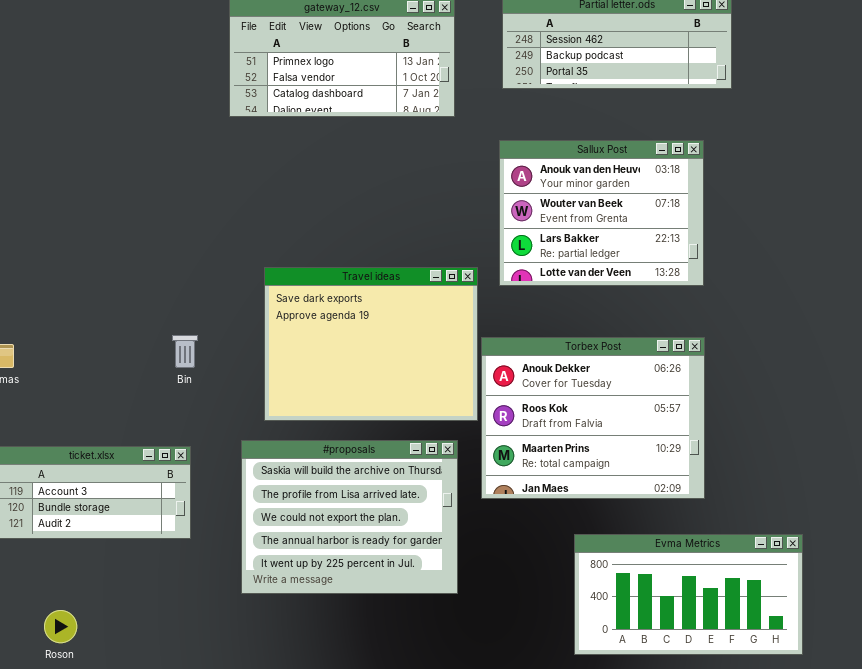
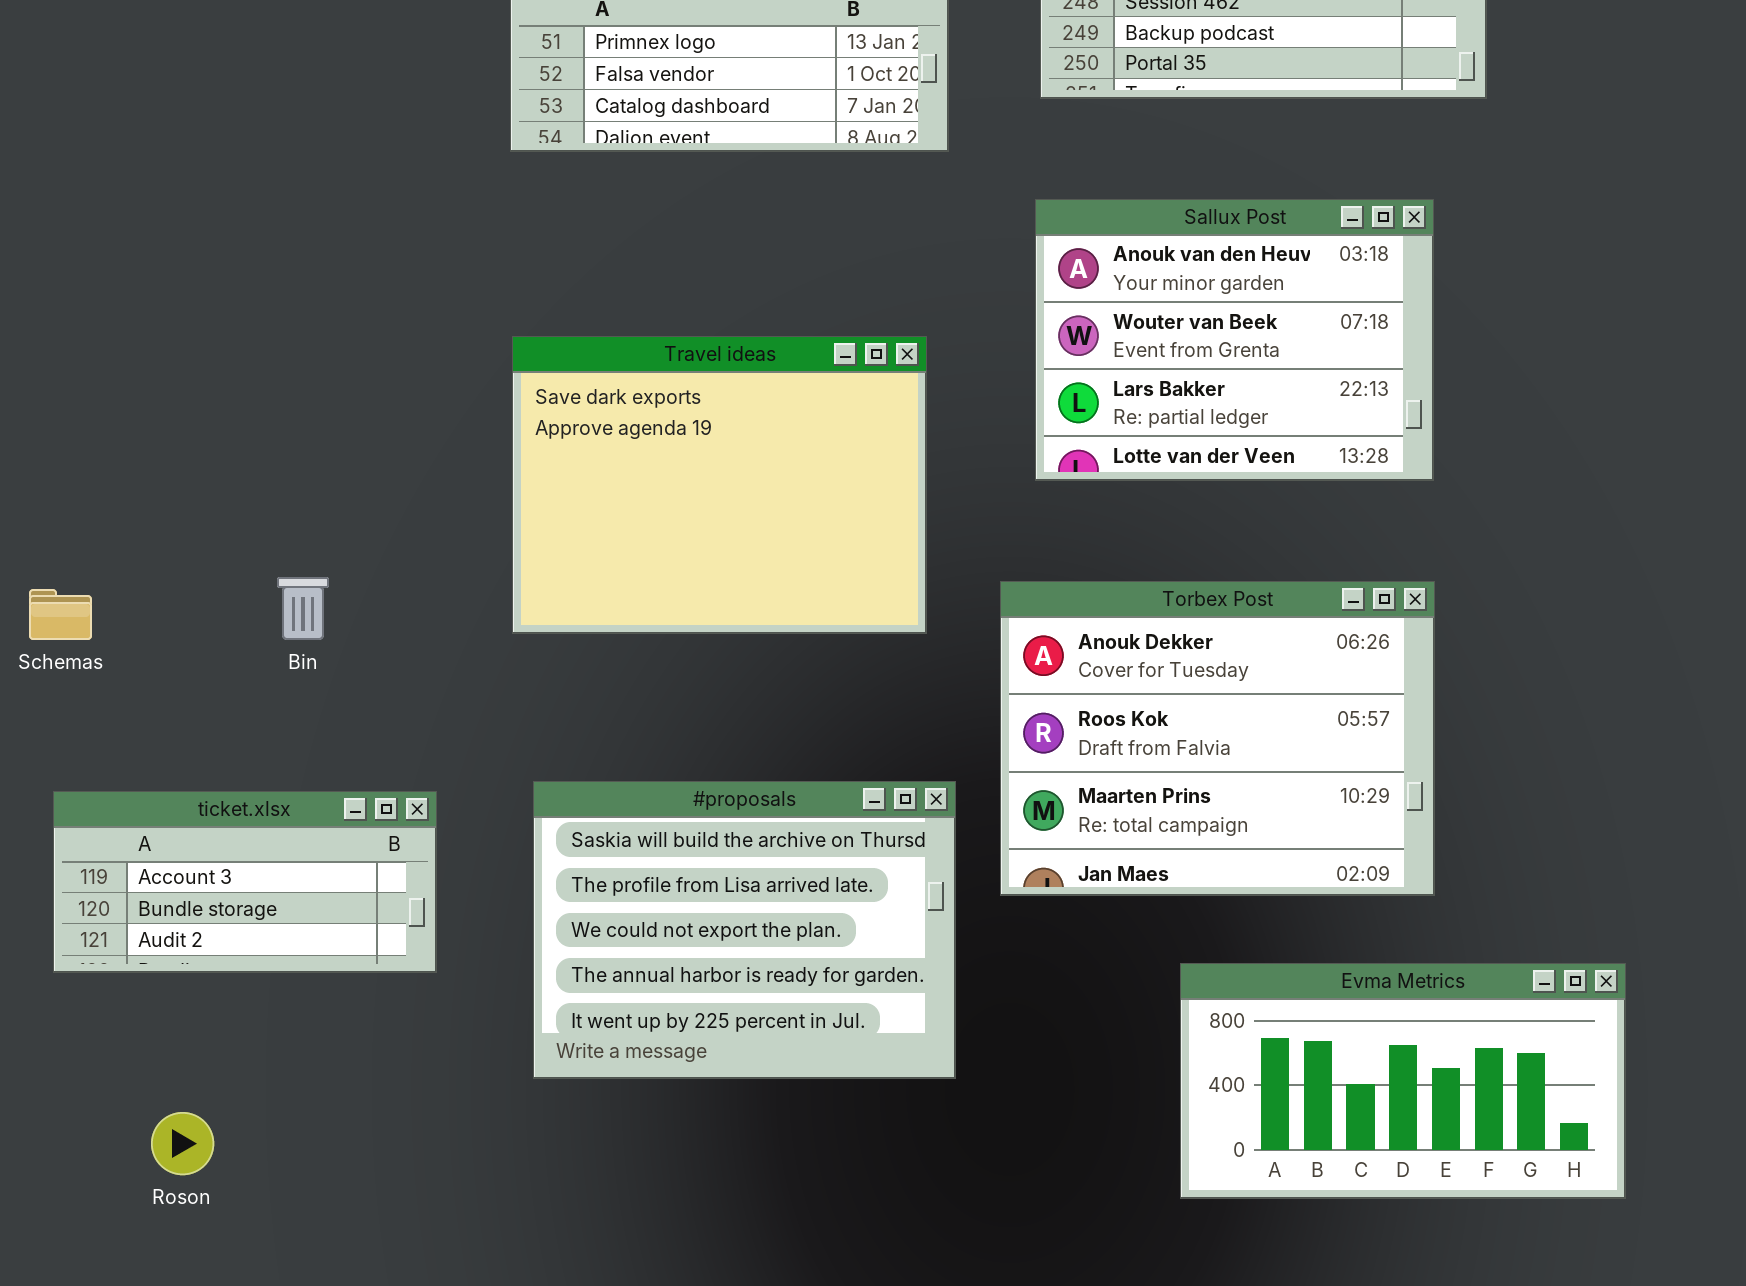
Travel ideas: [264,267,478,421] -> [512,336,927,634], moved
Bin: [172,335,198,368] -> [277,577,329,640], moved

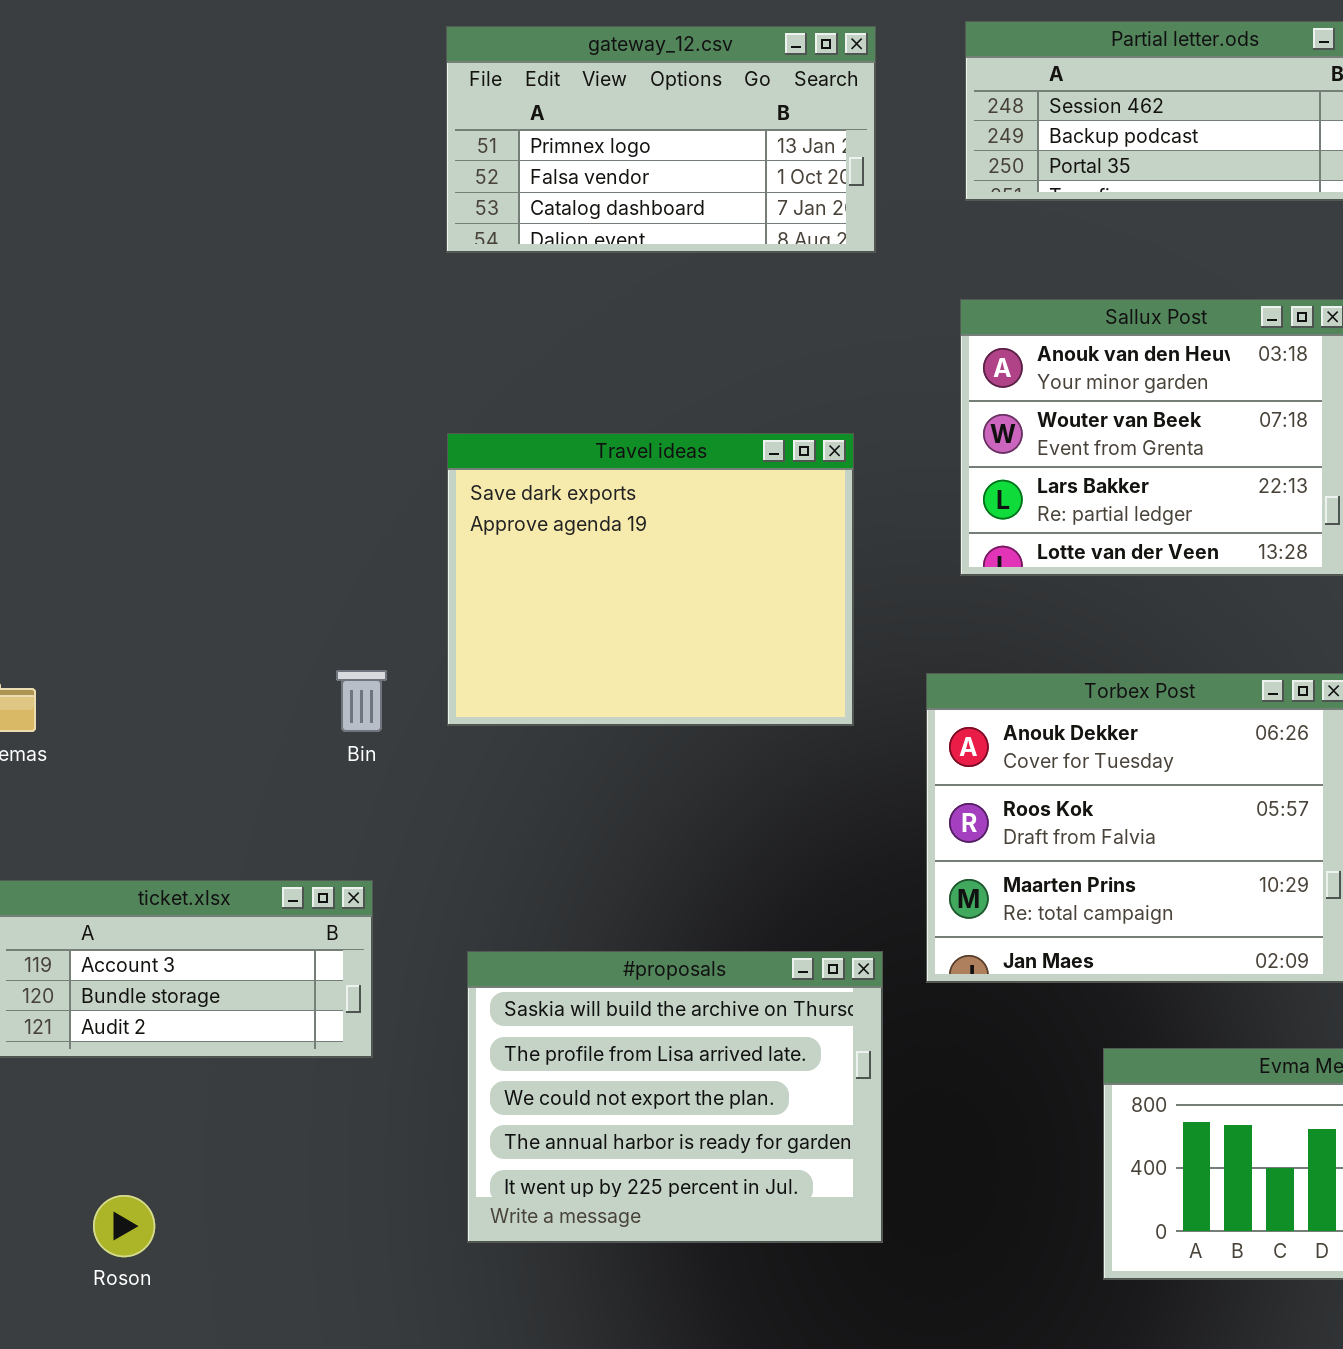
Bin: [277,577,329,640] -> [336,670,387,732], moved
#proposals: [533,781,956,1079] -> [467,951,883,1243], moved

